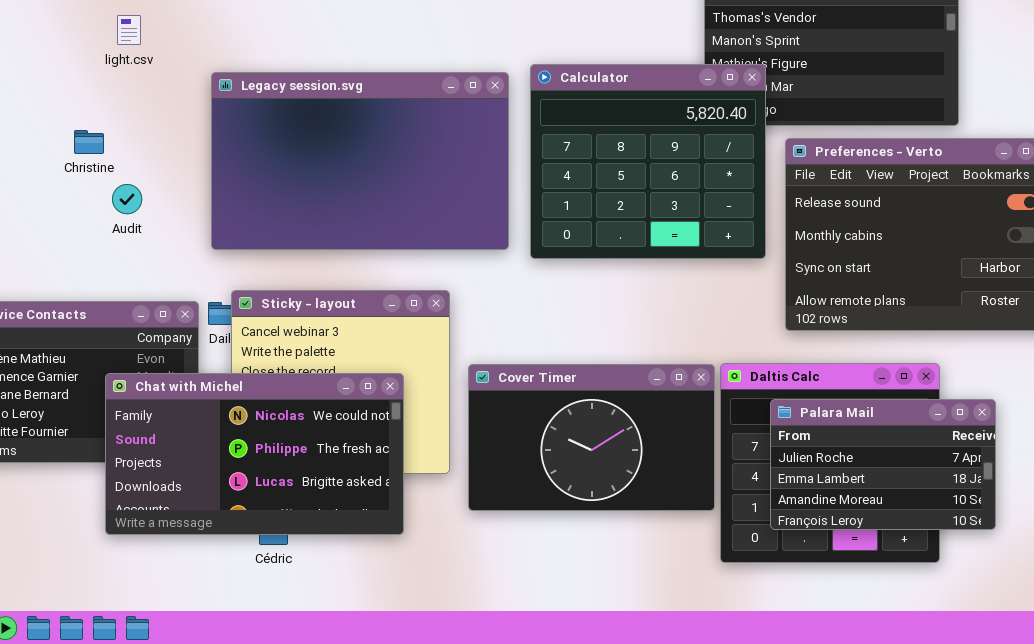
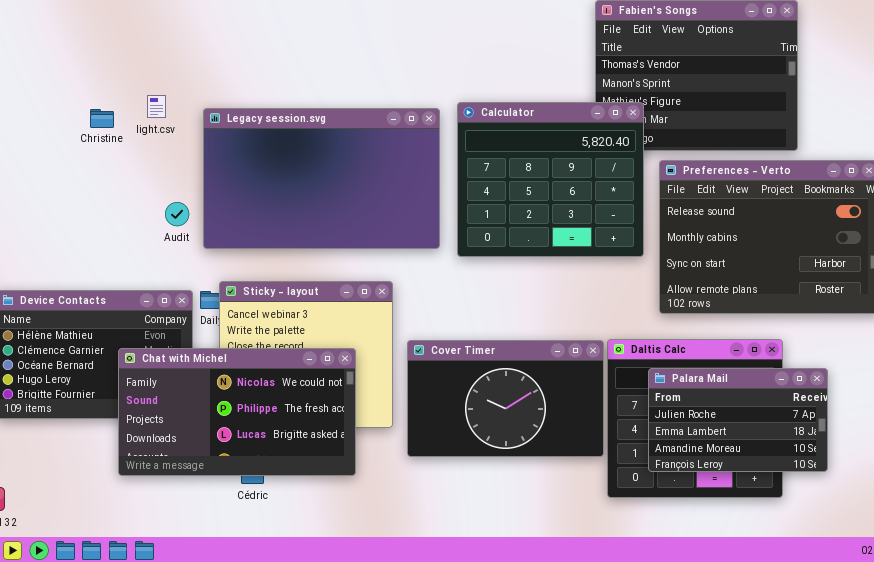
light.csv: [117,15,141,45] -> [147,95,166,118], moved
Christine: [74,130,104,154] -> [90,109,114,128], moved
Audit: [112,184,142,214] -> [165,202,189,226], moved

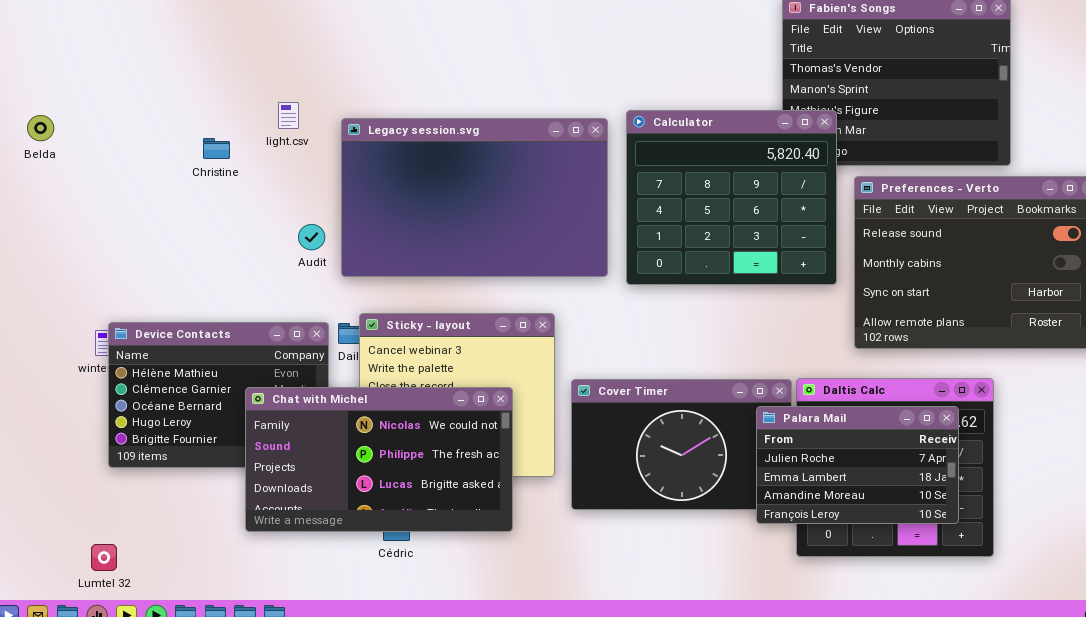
Christine: [90,109,114,128] -> [203,138,230,159], moved
Palara Mail: [648,368,828,472] -> [756,406,959,524], moved

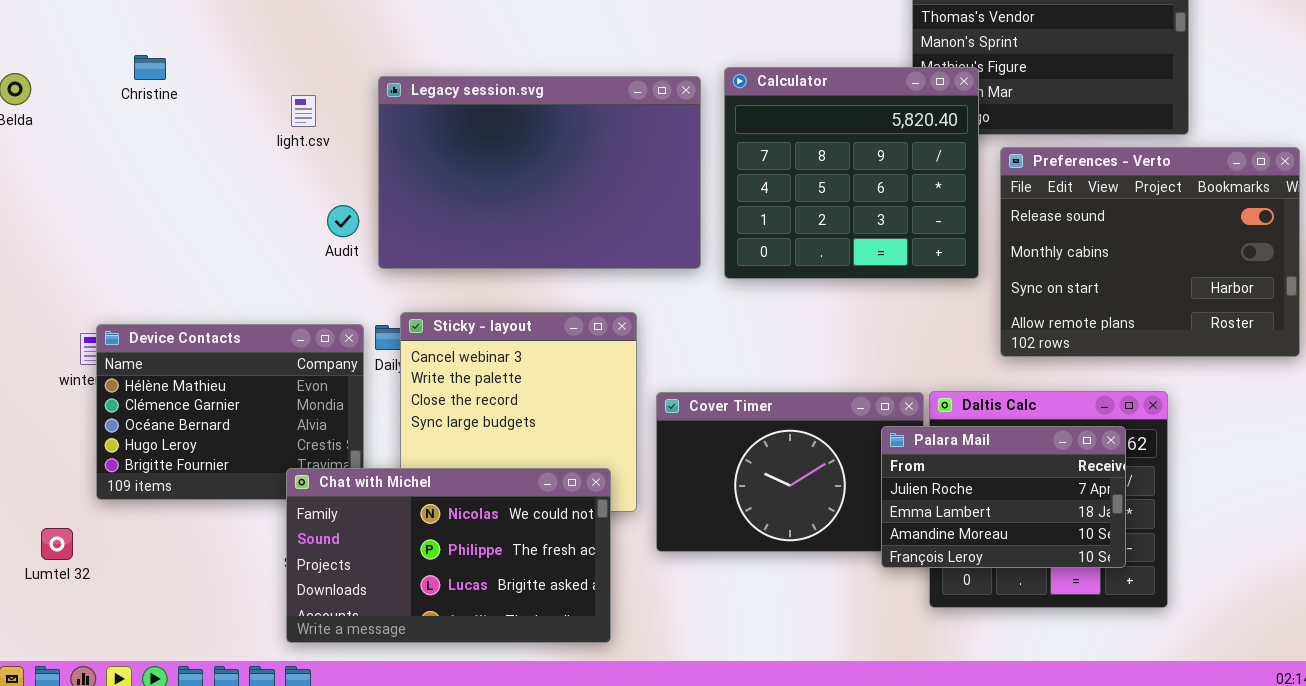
light.csv: [278,102,299,129] -> [291,95,316,127], moved
Christine: [203,138,230,159] -> [134,55,166,80], moved
Chat with Michel: [245,387,513,532] -> [286,468,611,643], moved
Lumtel 32: [91,544,117,571] -> [41,528,73,560], moved

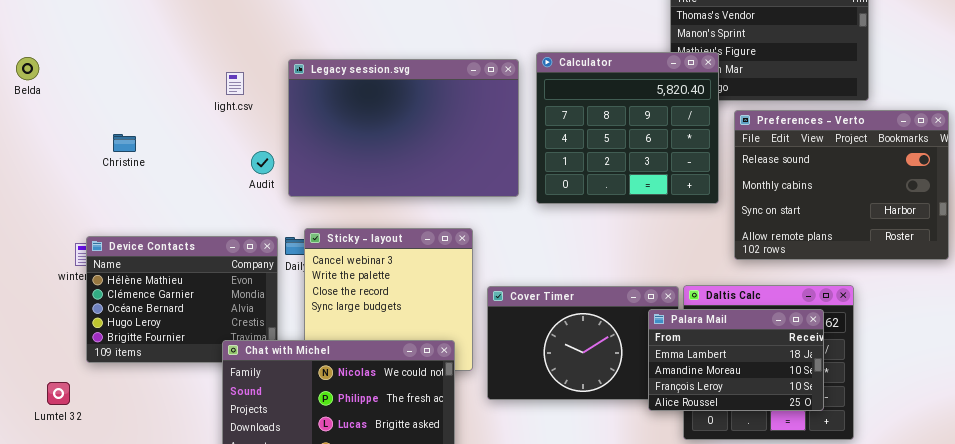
Christine: [134,55,166,80] -> [113,134,136,152], moved
Palara Mail: [881,426,1126,568] -> [648,309,824,411], scrolled down 1 row

